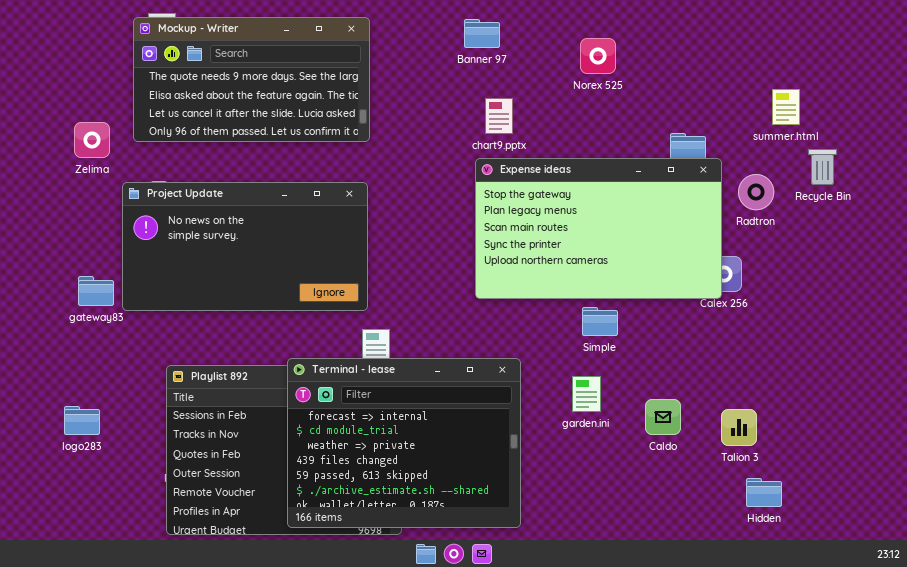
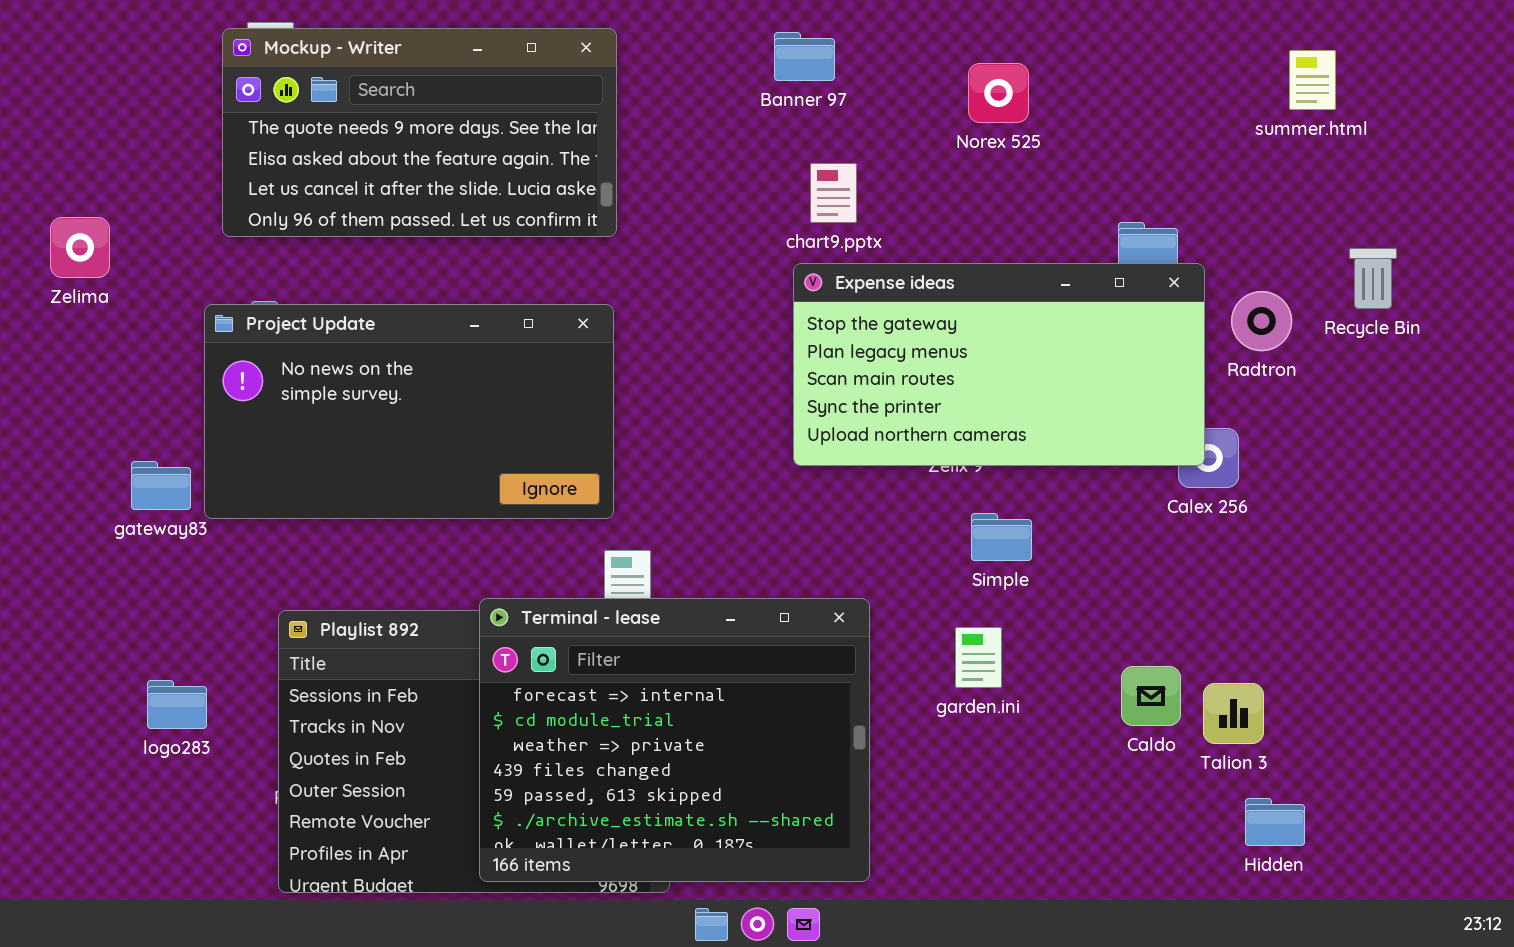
summer.html: [772,89,800,125] -> [1289,50,1336,110], moved
Zelima: [74,122,110,158] -> [50,217,110,278], moved
Expense ideas: [475,158,722,299] -> [793,263,1205,466], resized
Caldo: [645,399,681,435] -> [1121,666,1181,726], moved
logo283: [64,406,100,435] -> [147,680,207,729], moved

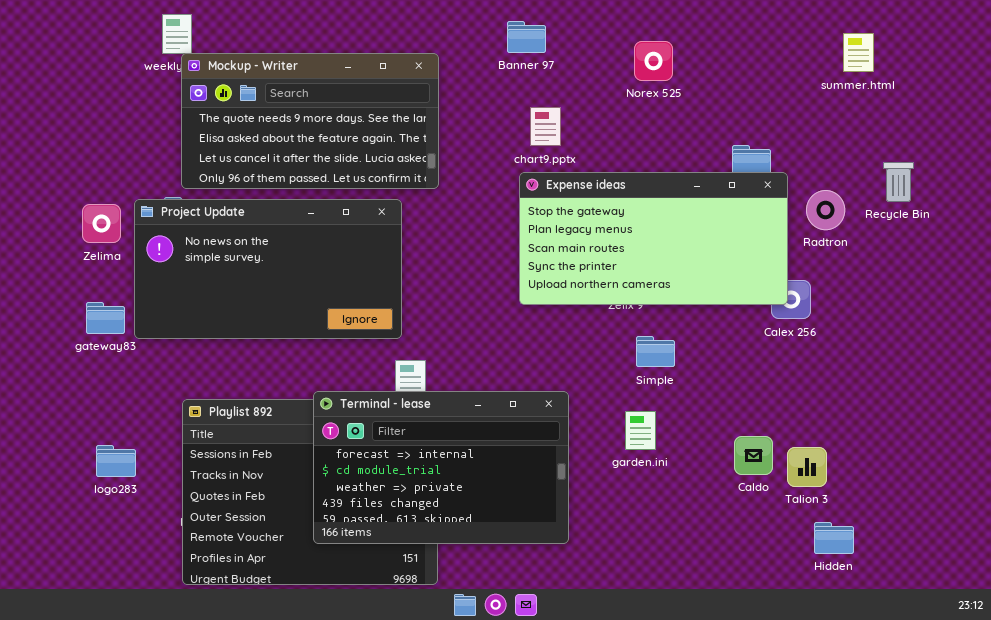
Mockup - Writer: [222,28,617,237] -> [181,53,439,189], moved
Zelima: [50,217,110,278] -> [82,204,121,243], moved
Terminal - lease: [479,598,870,882] -> [313,391,569,544], resized

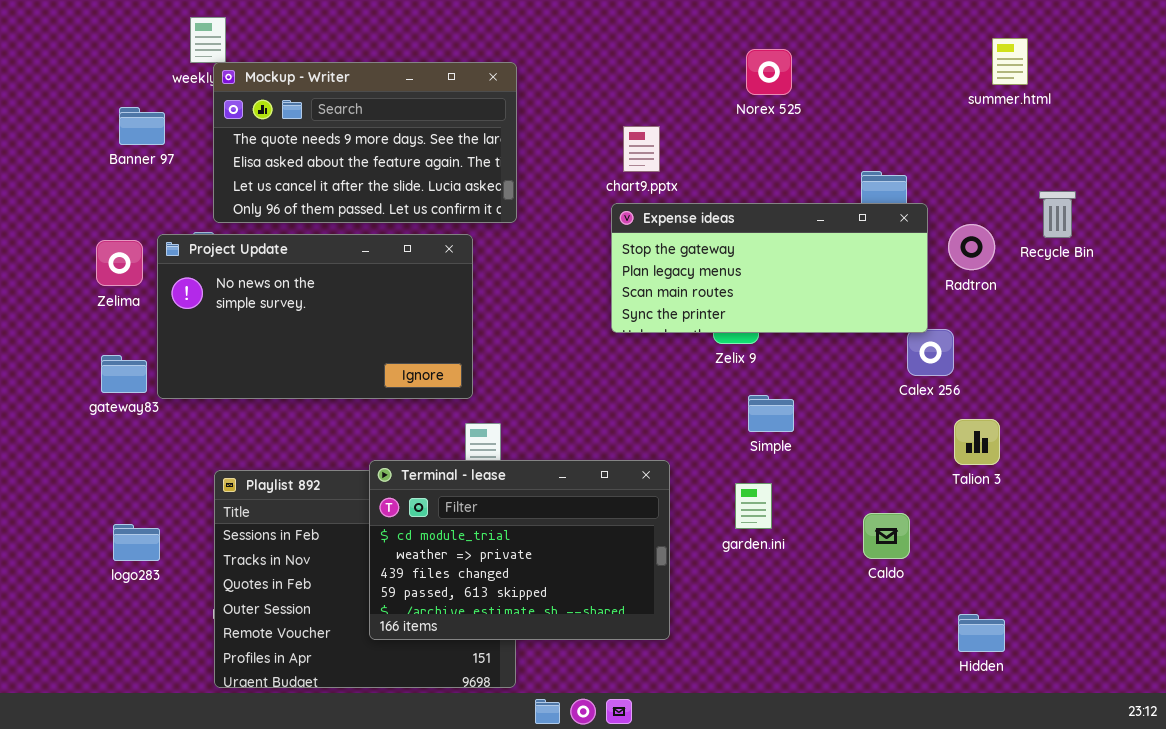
Banner 97: [507,21,546,53] -> [119,107,165,145], moved
Expense ideas: [519,172,788,305] -> [611,203,928,333], resized
Terminal - lease: [313,391,569,544] -> [369,460,670,640], scrolled down 1 row
Talion 3: [787,447,827,487] -> [954,419,1000,465], moved

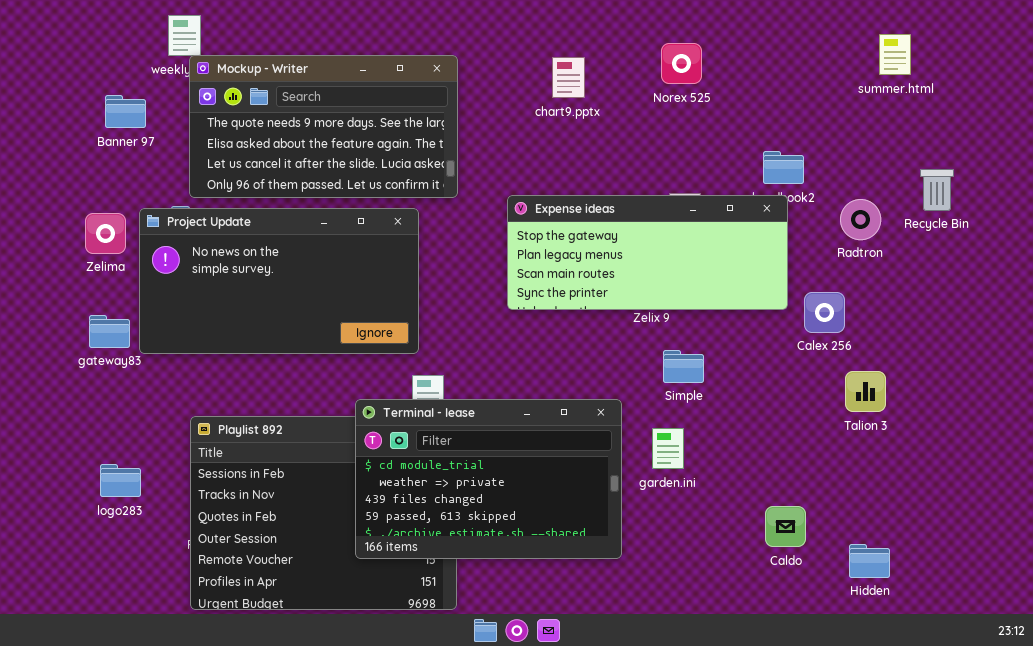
chart9.pptx: [623,126,660,172] -> [552,57,585,98], moved
Expense ideas: [611,203,928,333] -> [507,195,788,310], moved
Terminal - lease: [369,460,670,640] -> [355,399,622,559], moved
Caldo: [863,513,910,559] -> [765,506,806,547], moved

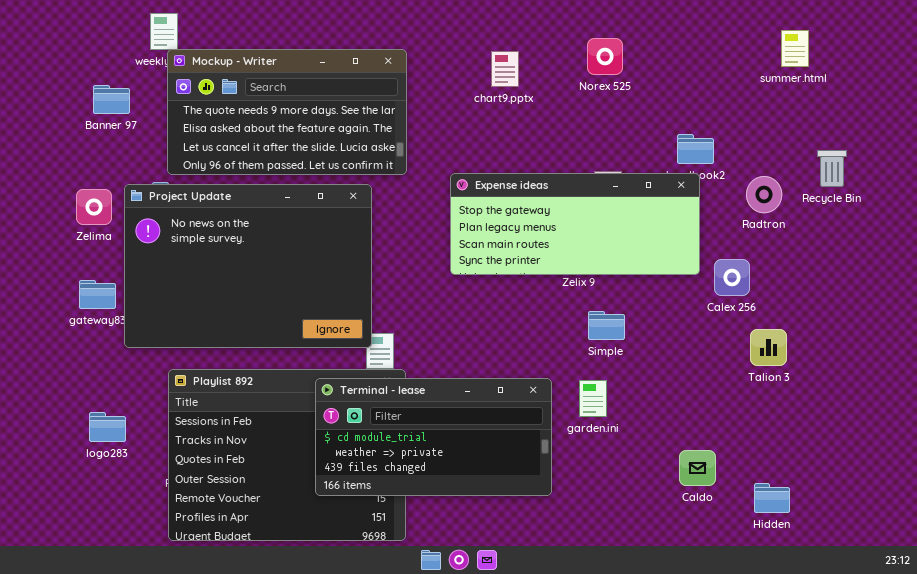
Project Update: [139,208,419,354] -> [124,184,372,348], resized
Terminal - lease: [355,399,622,559] -> [315,378,552,496], resized

